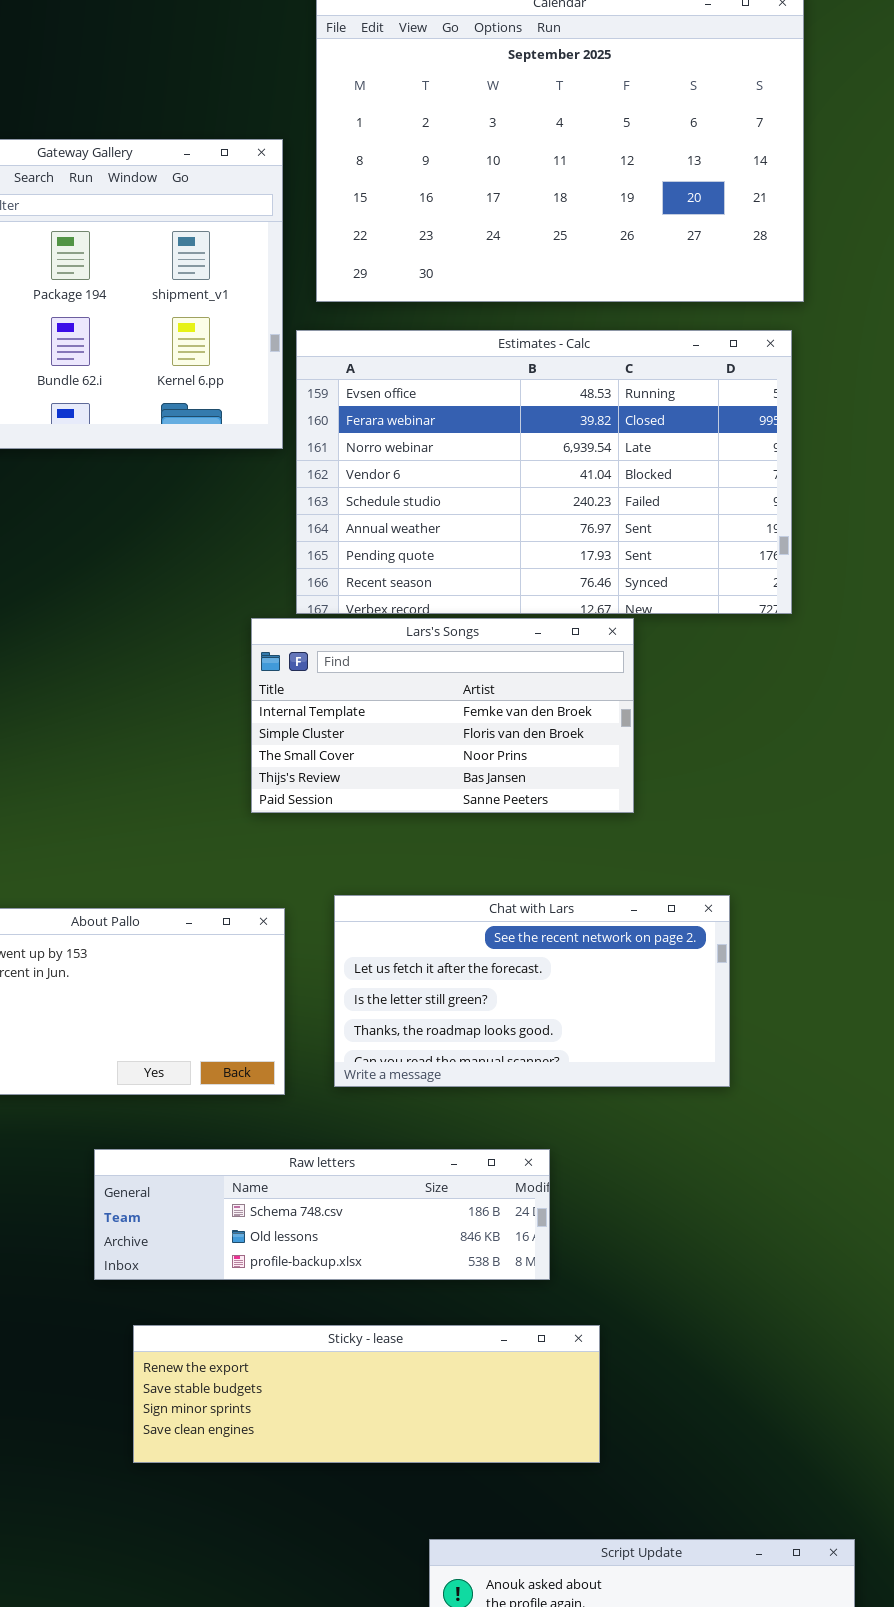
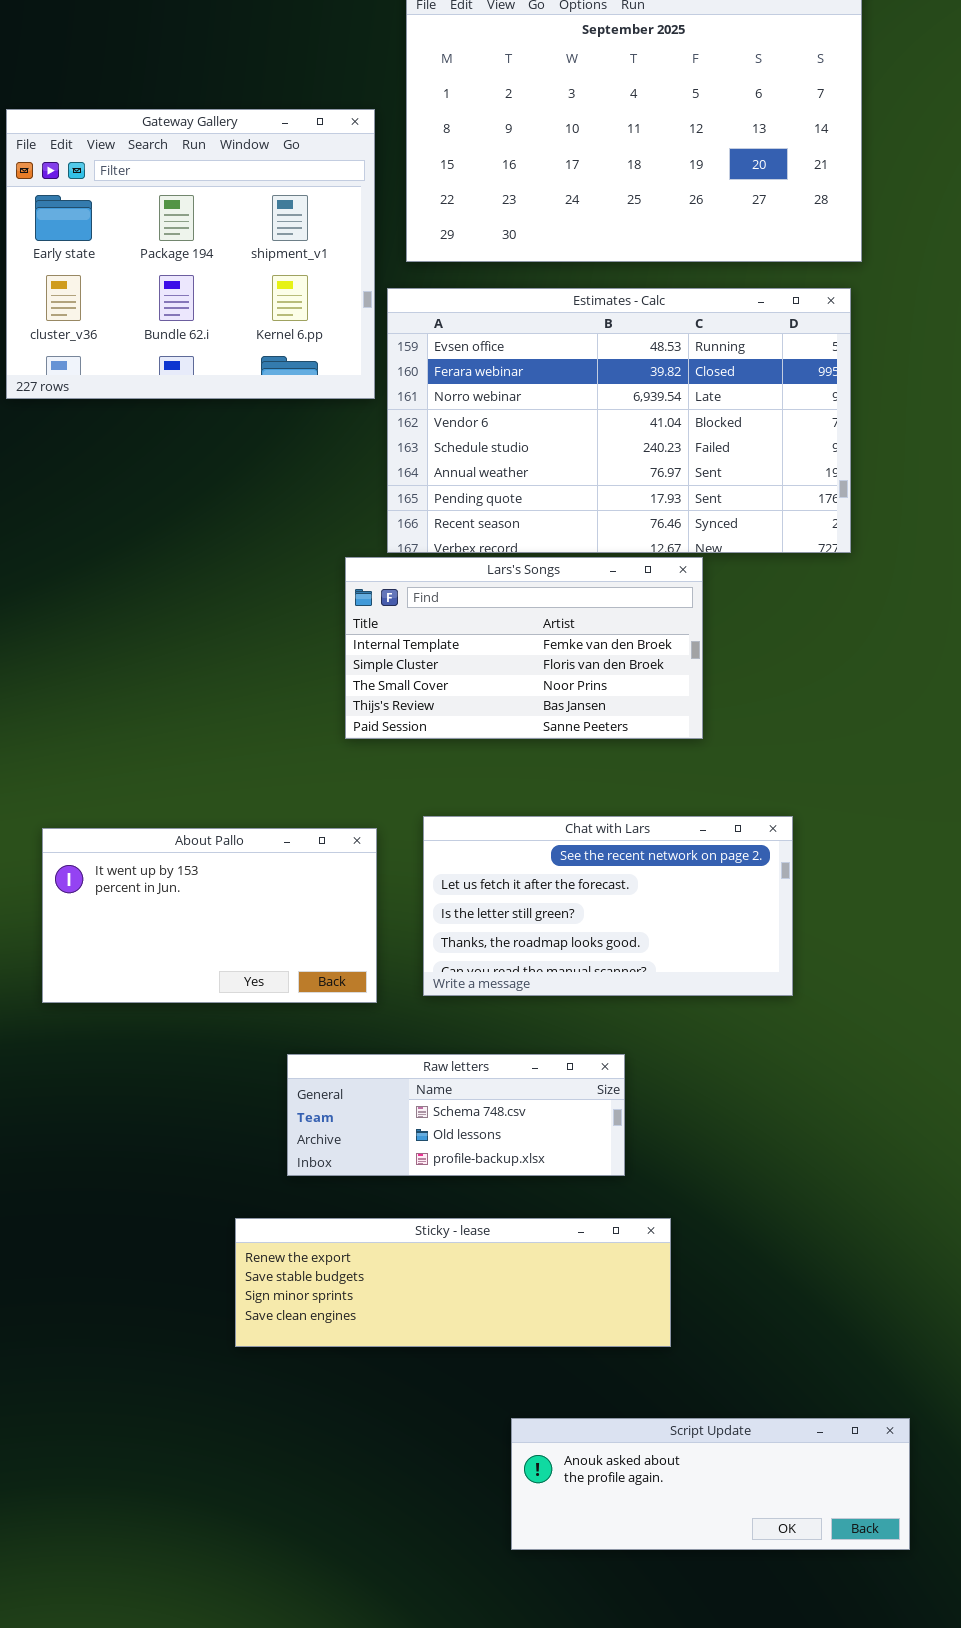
Raw letters: [94,1149,550,1280] -> [287,1054,625,1176], resized

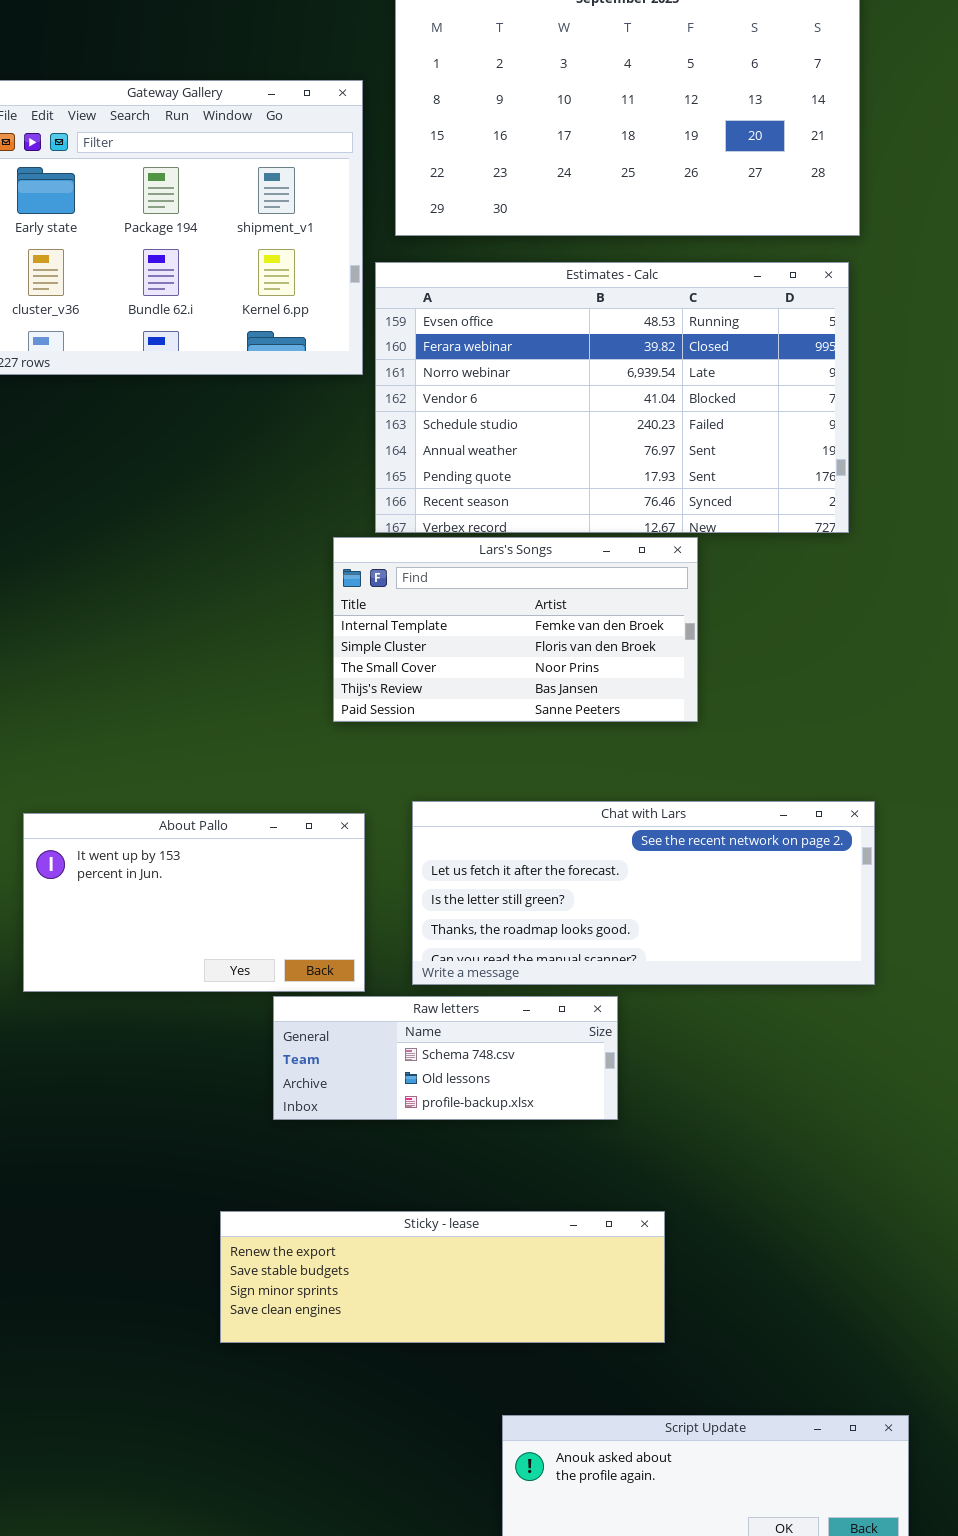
Chat with Lars: [423,816,793,996] -> [412,801,875,985], resized
Raw letters: [287,1054,625,1176] -> [273,996,618,1120], moved

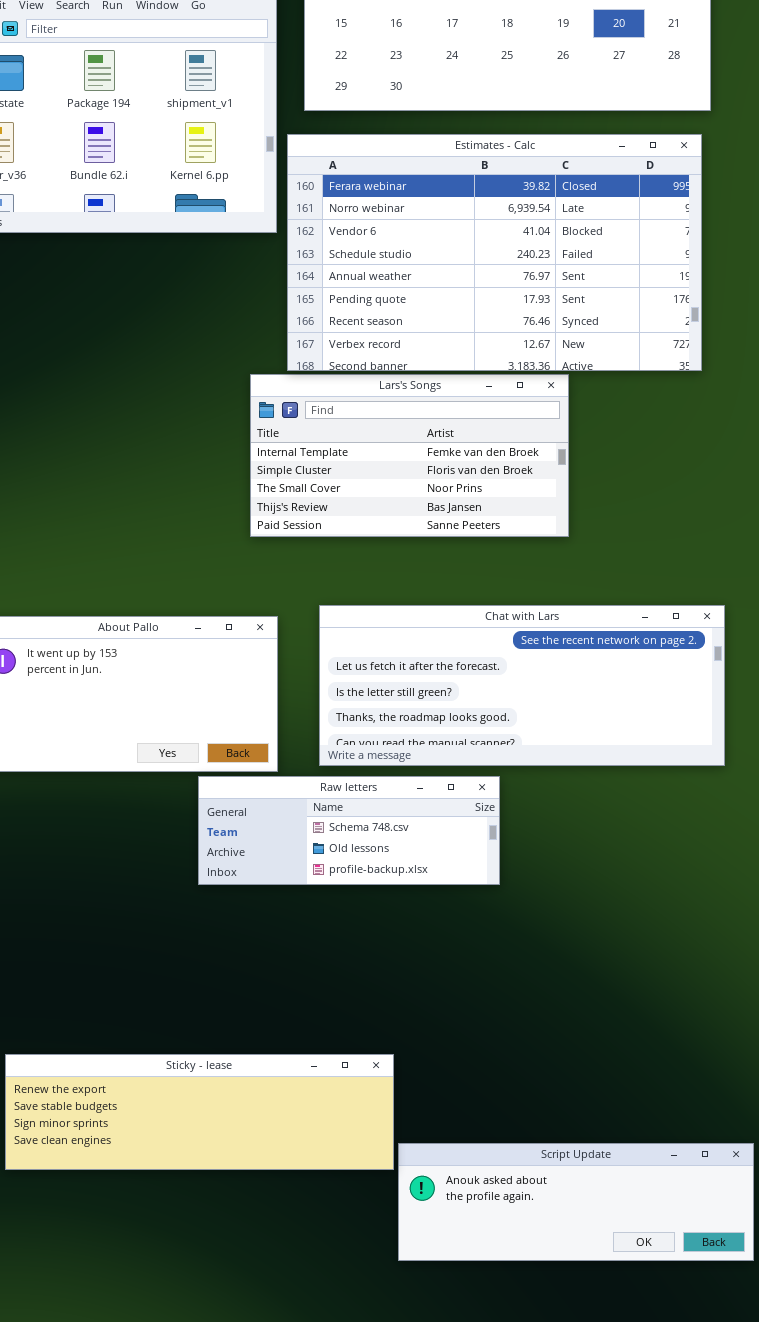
Estimates - Calc: [375,262,849,533] -> [287,134,702,371], scrolled down 1 row
Sticky - lease: [220,1211,665,1343] -> [5,1054,394,1170], moved

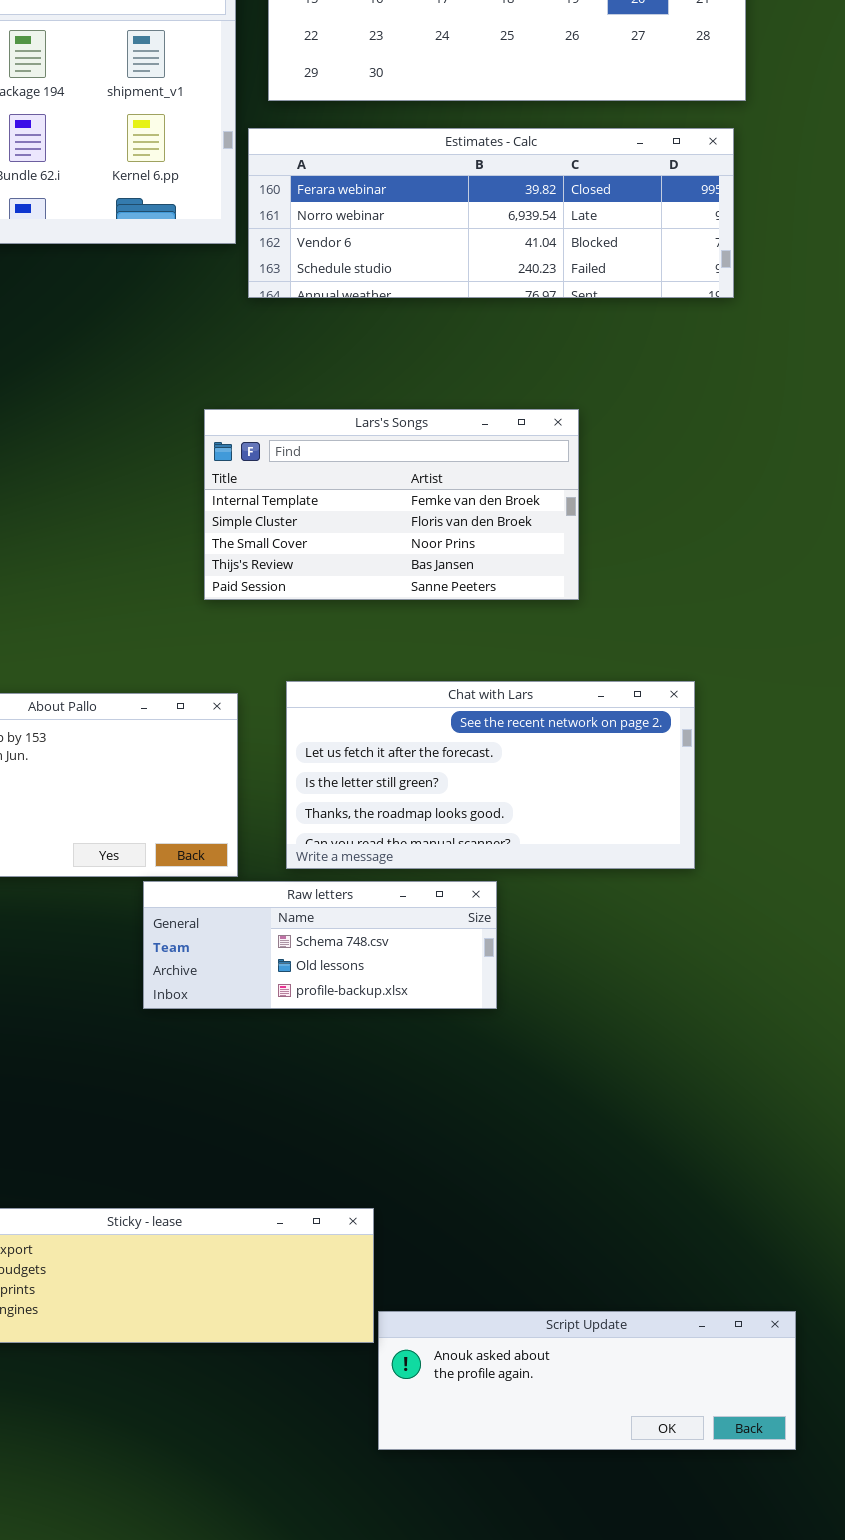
Estimates - Calc: [287,134,702,371] -> [248,128,734,298], resized
Chat with Lars: [319,605,725,766] -> [286,681,695,869], resized

